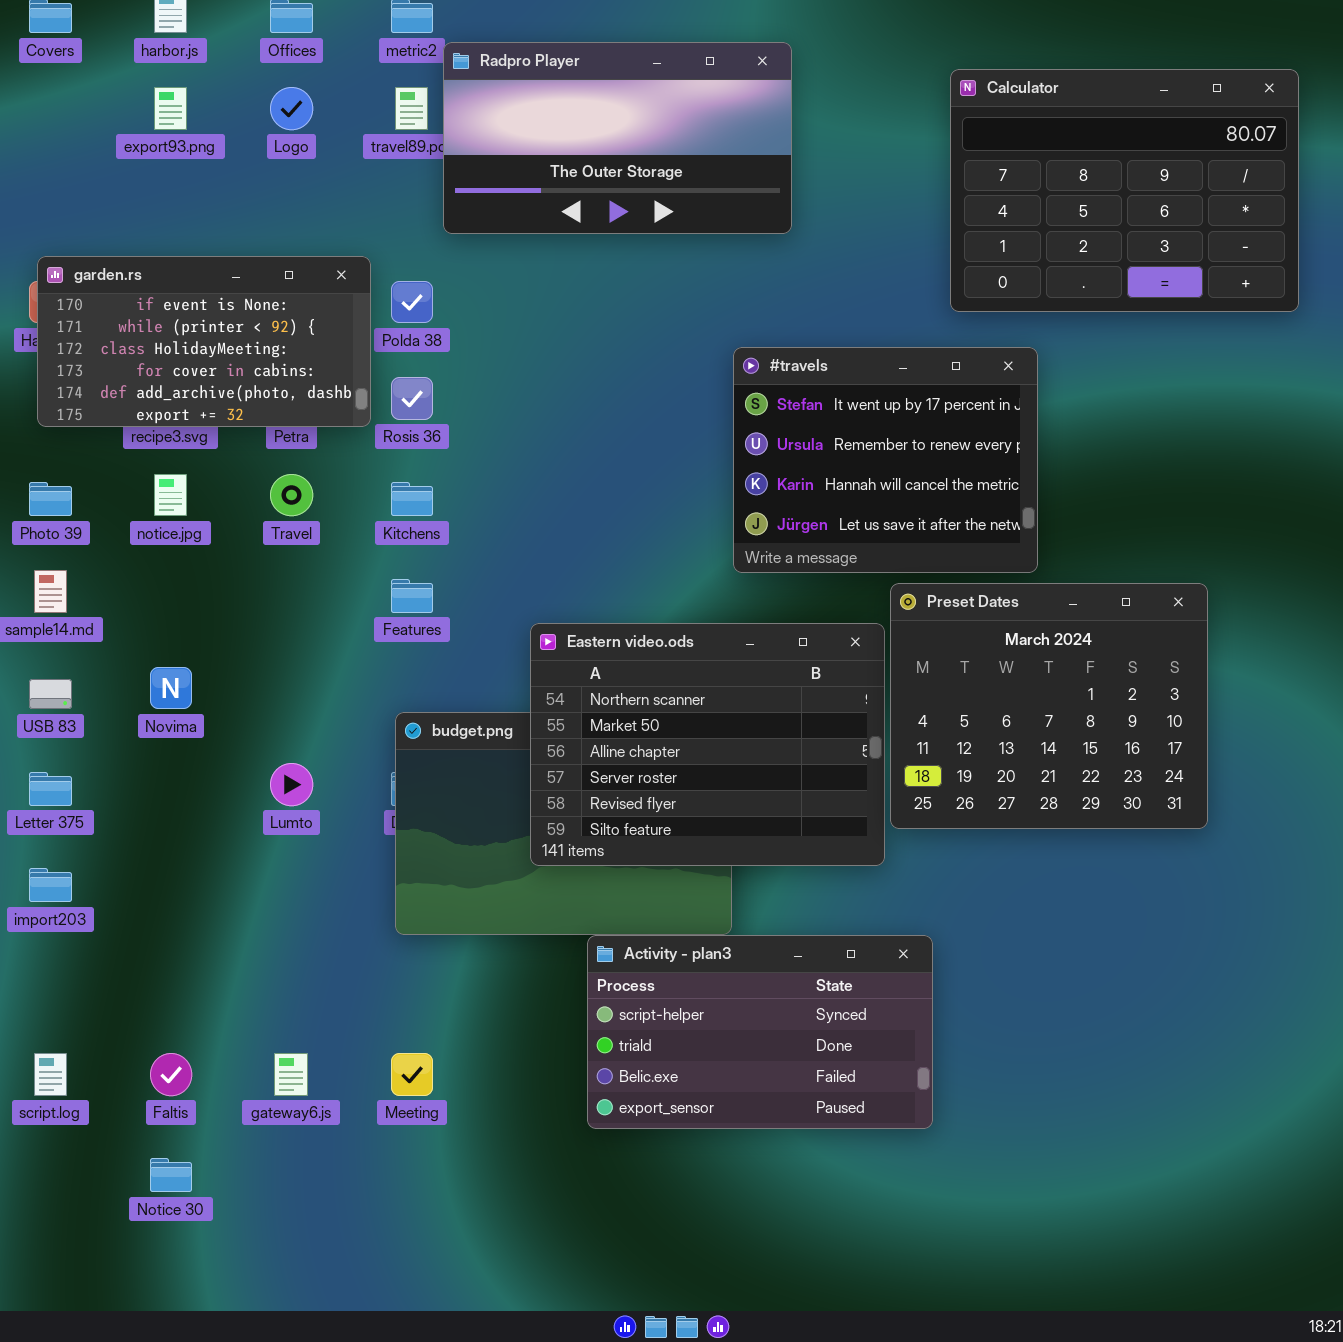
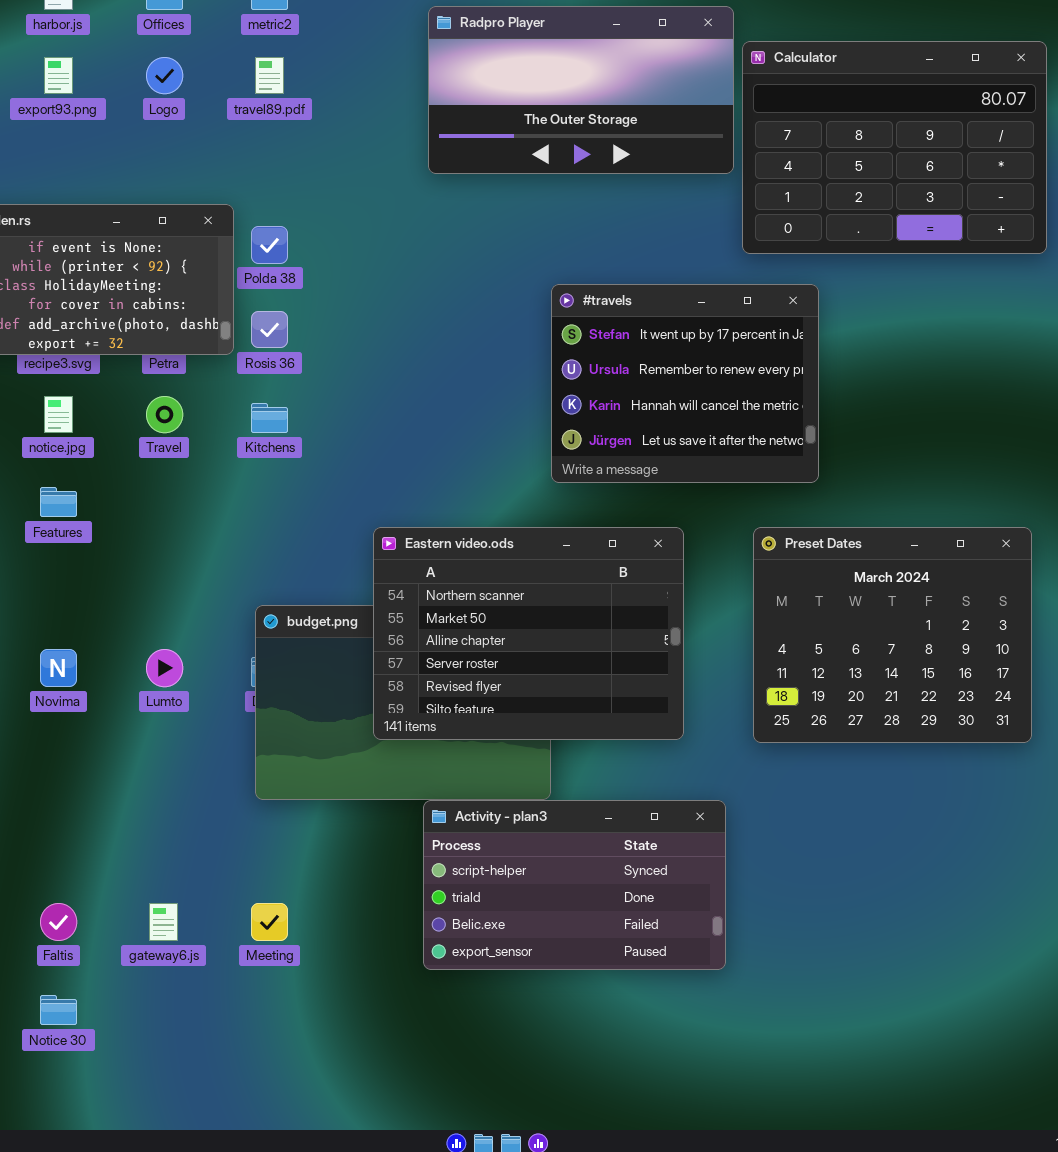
Radpro Player: [443,42,792,234] -> [428,6,734,174], moved
Features: [391,579,433,613] -> [40,487,77,517], moved
Preset Dates: [890,583,1208,829] -> [753,527,1032,743], moved
Novima: [150,667,192,709] -> [40,649,77,687], moved

